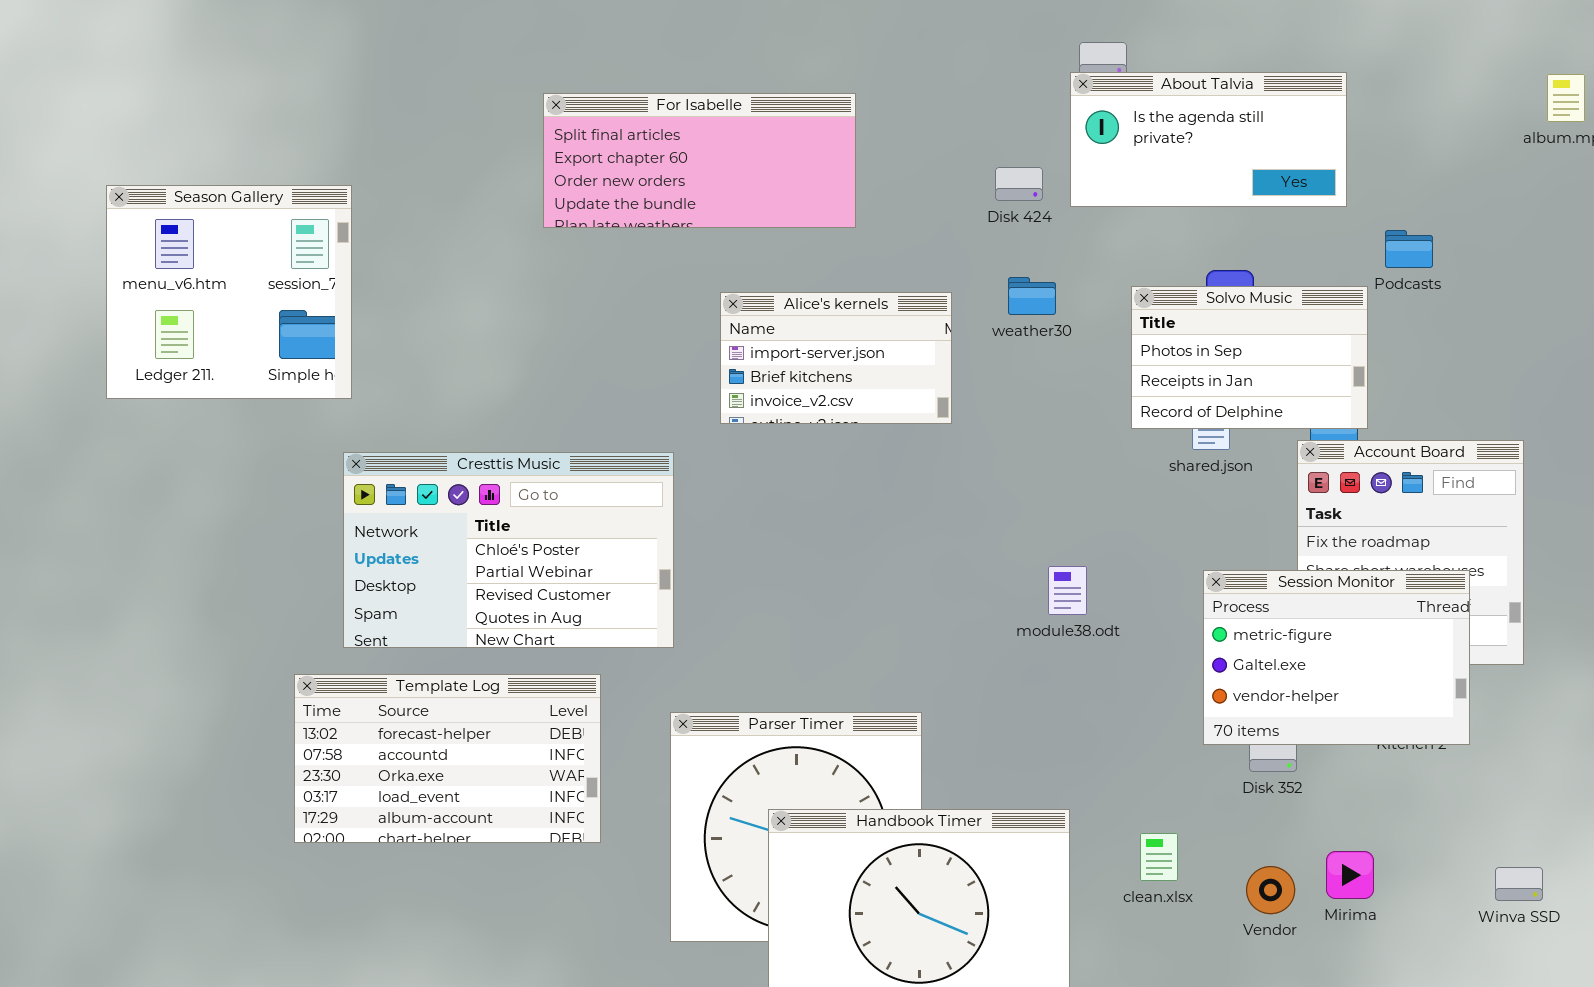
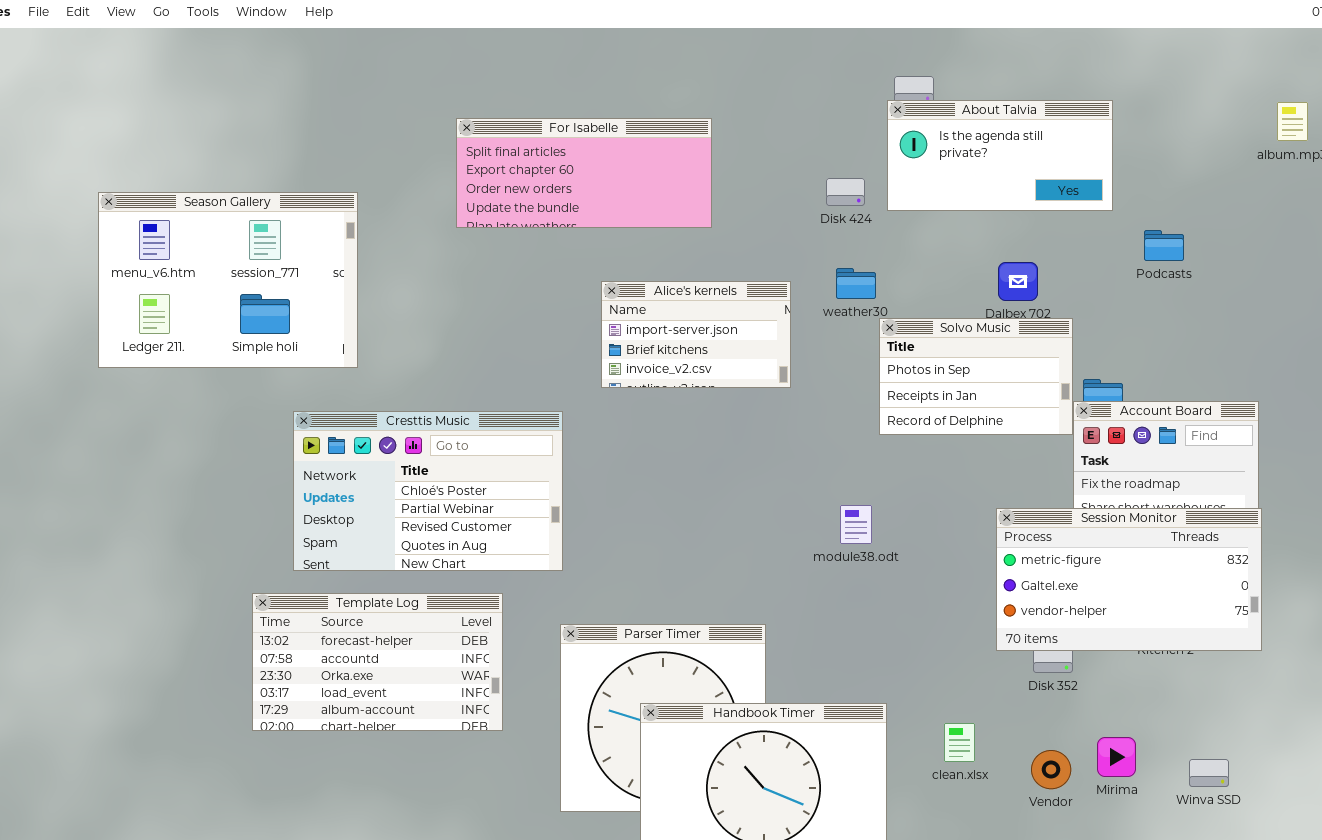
Season Gallery: [106,185,352,399] -> [98,192,358,368], resized
Solvo Music: [1131,286,1368,429] -> [879,318,1073,435], moved
module38.odt: [1048,566,1087,615] -> [840,505,872,544], moved
Session Monitor: [1203,570,1470,745] -> [996,508,1262,651], resized
Winva SSD: [1495,867,1543,901] -> [1189,759,1229,787], moved

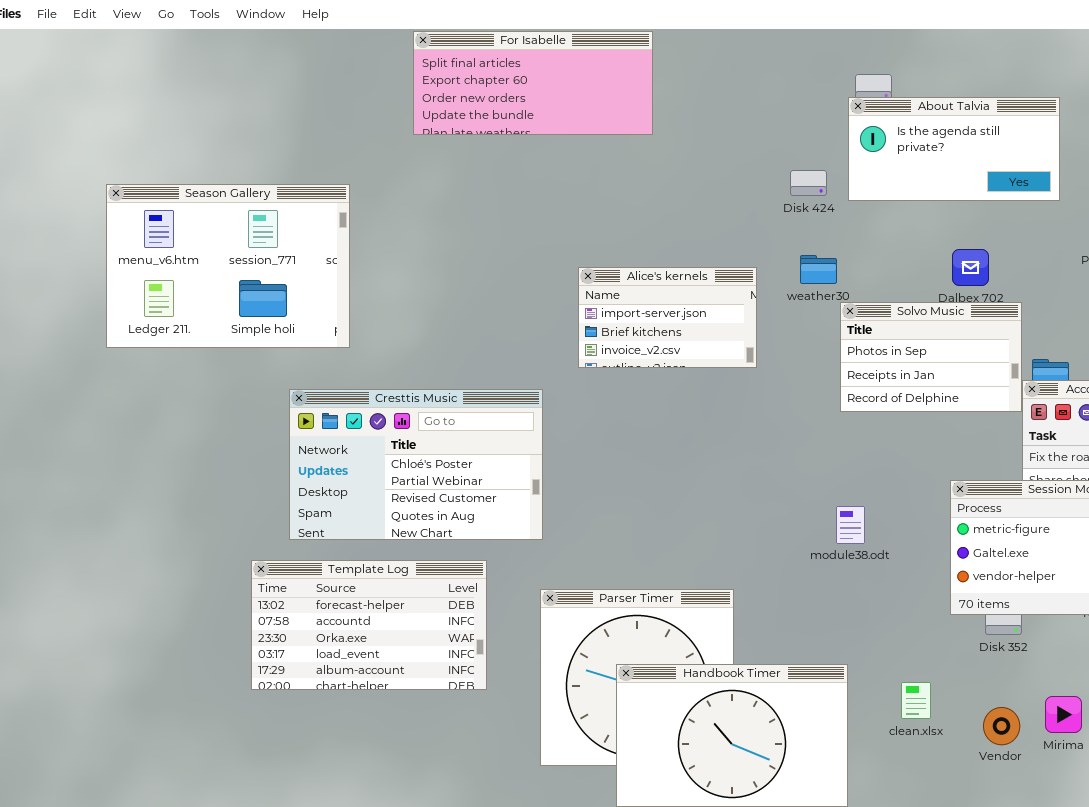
For Isabelle: [456,118,712,228] -> [413,31,653,135], moved
module38.odt: [840,505,872,544] -> [836,506,865,544], moved

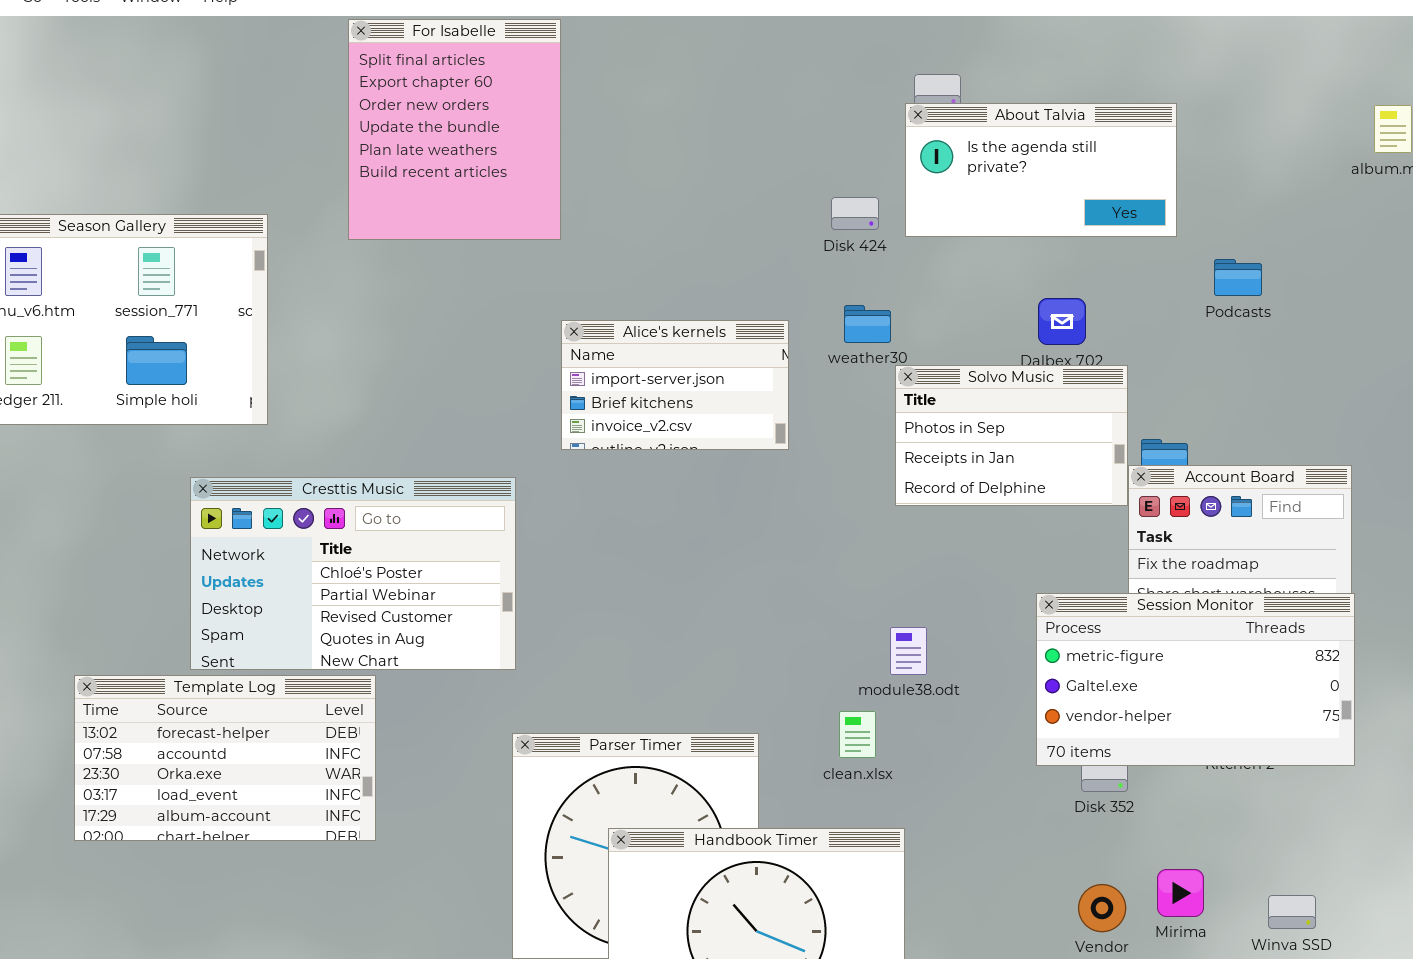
For Isabelle: [413,31,653,135] -> [348,19,561,240], resized
Template Log: [251,560,487,690] -> [74,675,376,841], moved
clean.xlsx: [901,682,931,719] -> [839,711,876,758], moved

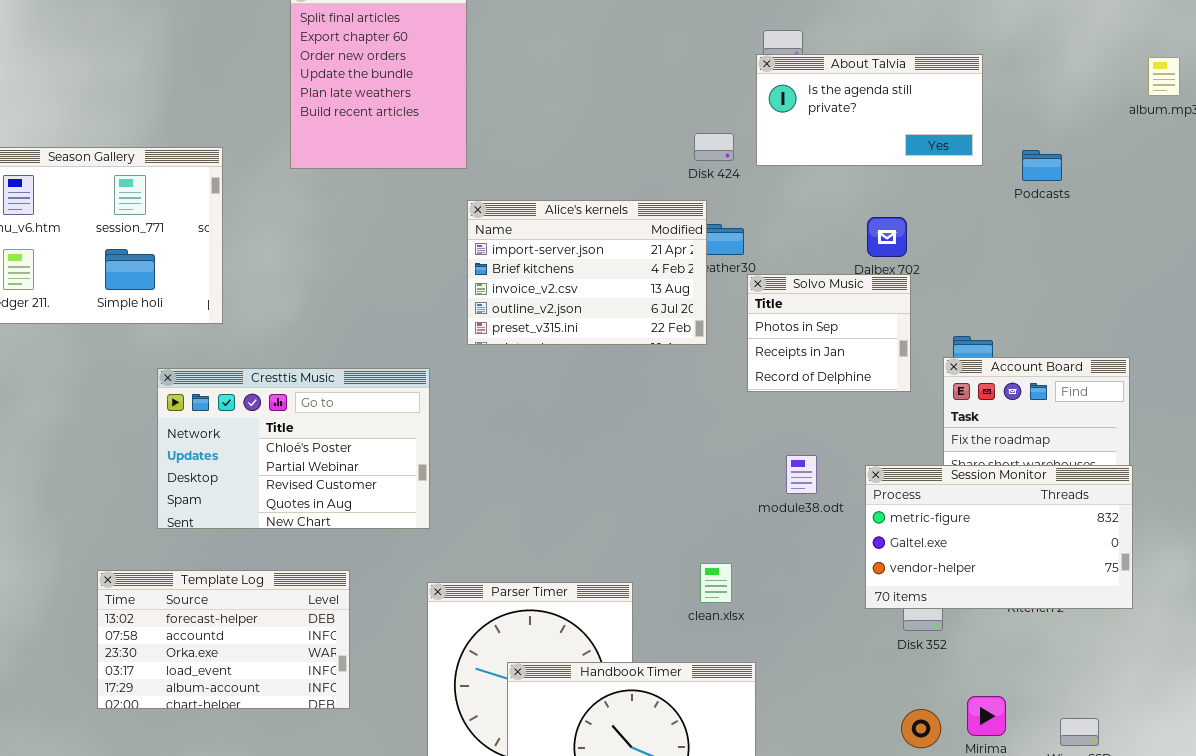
Podcasts: [1214,259,1262,296] -> [1022,150,1062,181], moved
Alice's kernels: [561,320,789,450] -> [467,200,707,345], resized
Solvo Music: [895,365,1128,506] -> [747,274,911,392], resized
module38.odt: [890,627,927,675] -> [786,455,817,494], moved
Template Log: [74,675,376,841] -> [97,570,350,709], moved

